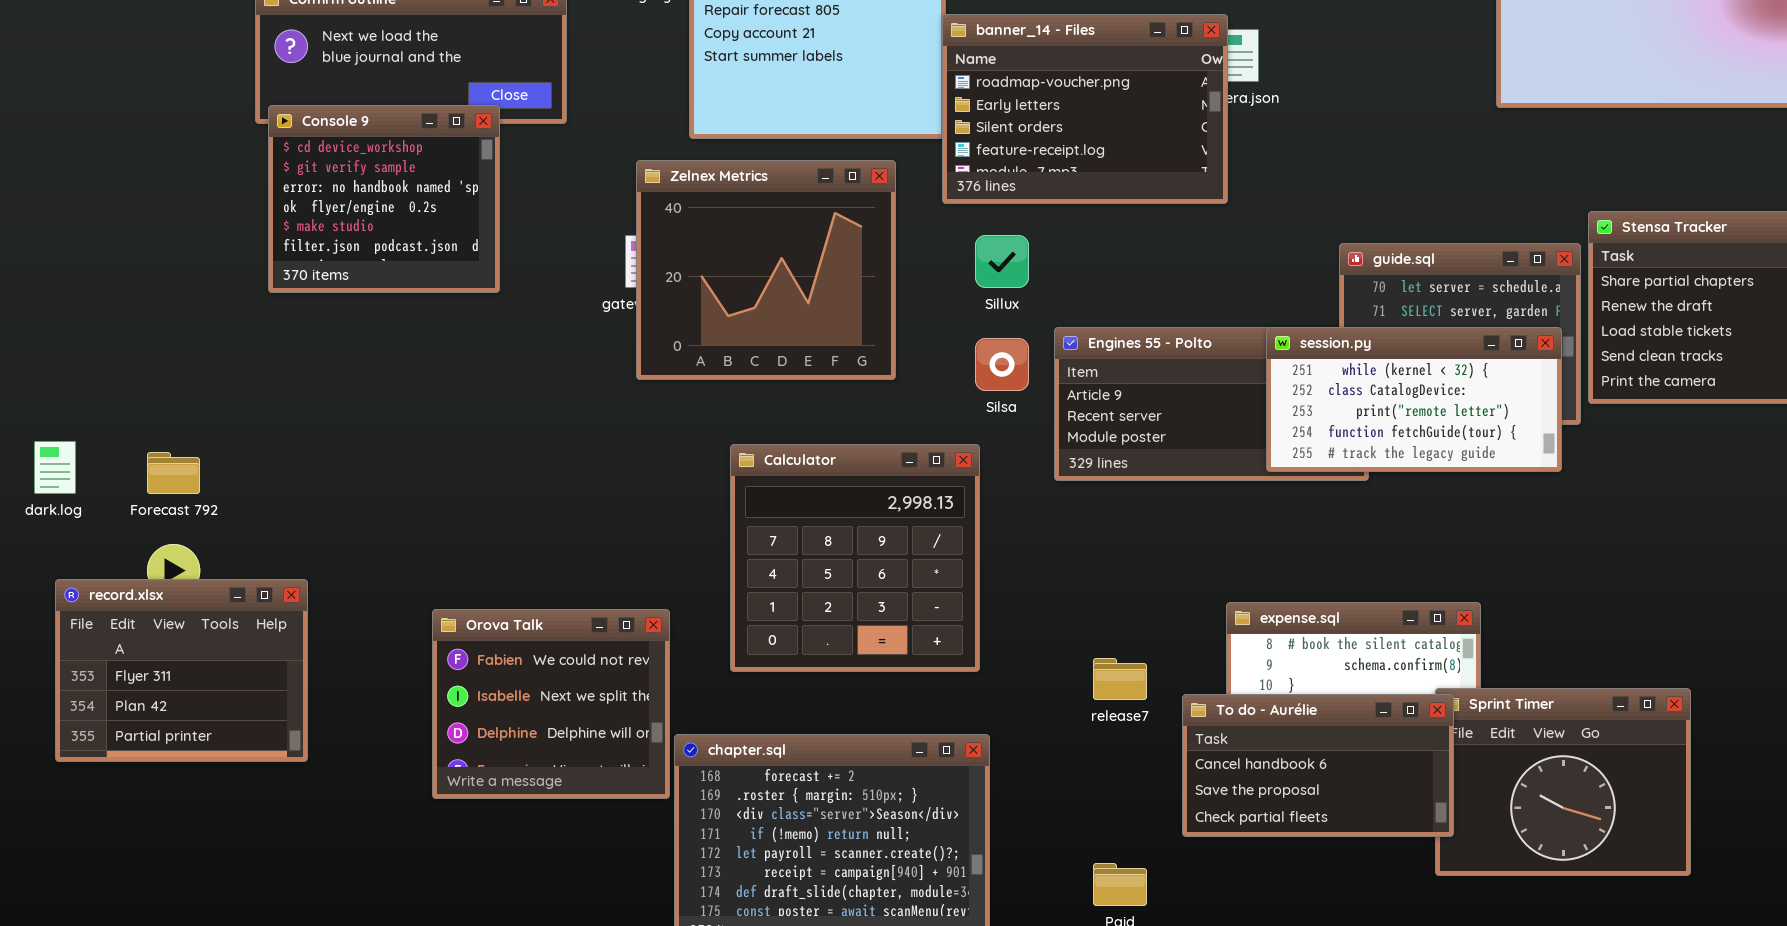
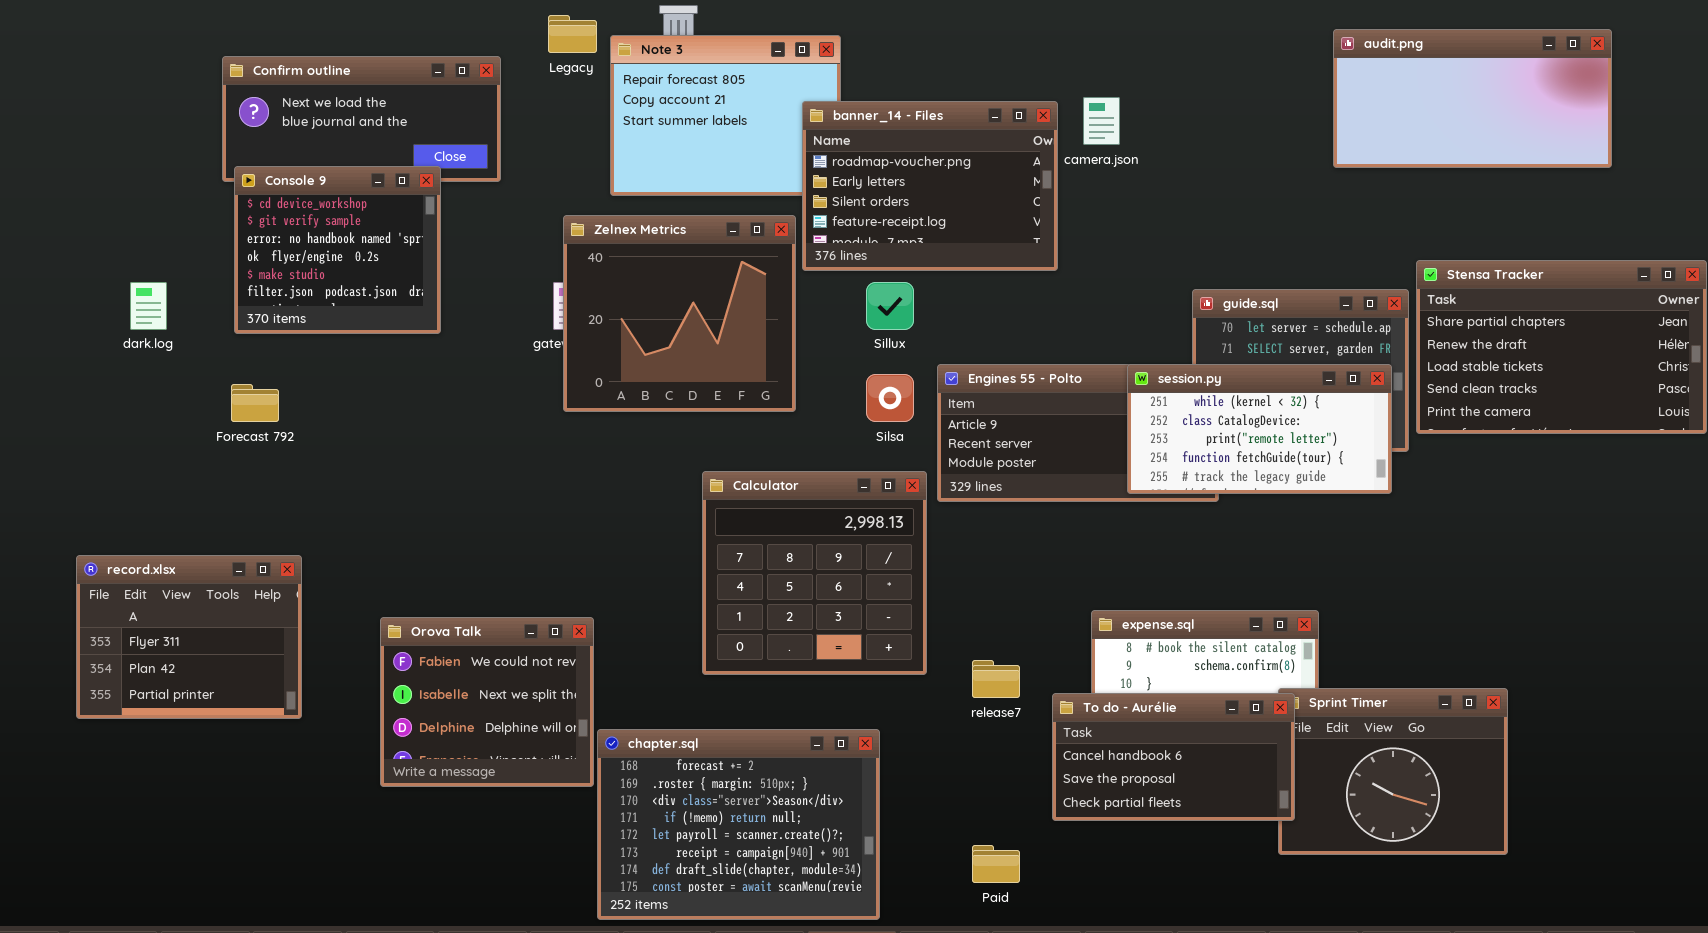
banner_14 - Files: [942,14,1228,204] -> [802,101,1058,271], moved
dark.log: [34,441,76,494] -> [130,282,167,330], moved
Calculator: [730,444,980,672] -> [702,471,927,675], moved
Forecast 792: [147,452,200,494] -> [231,384,279,422], moved
record.xlsx: [55,579,308,762] -> [76,555,302,719], moved

